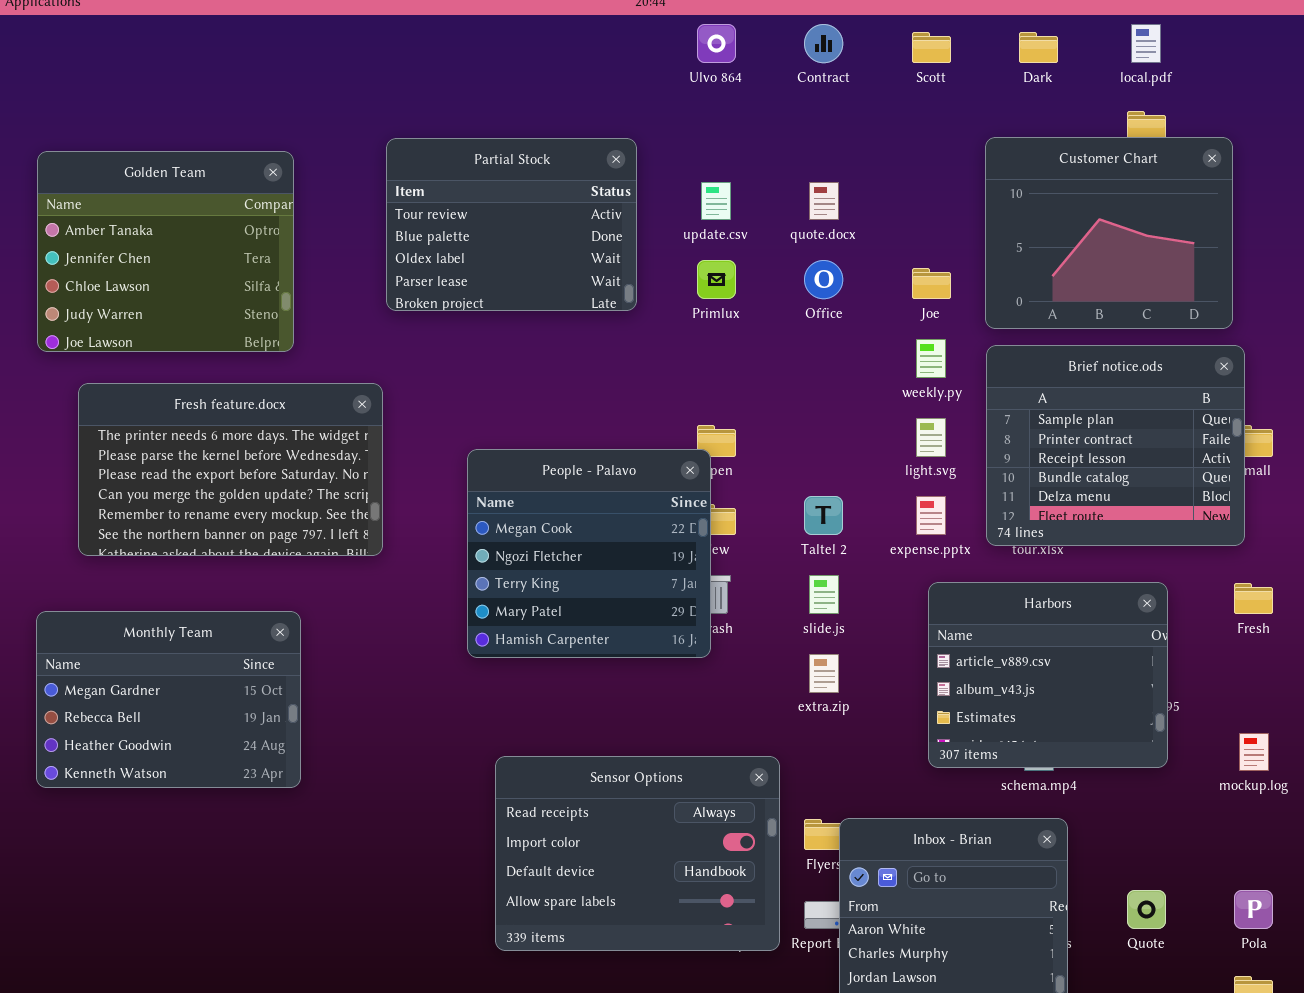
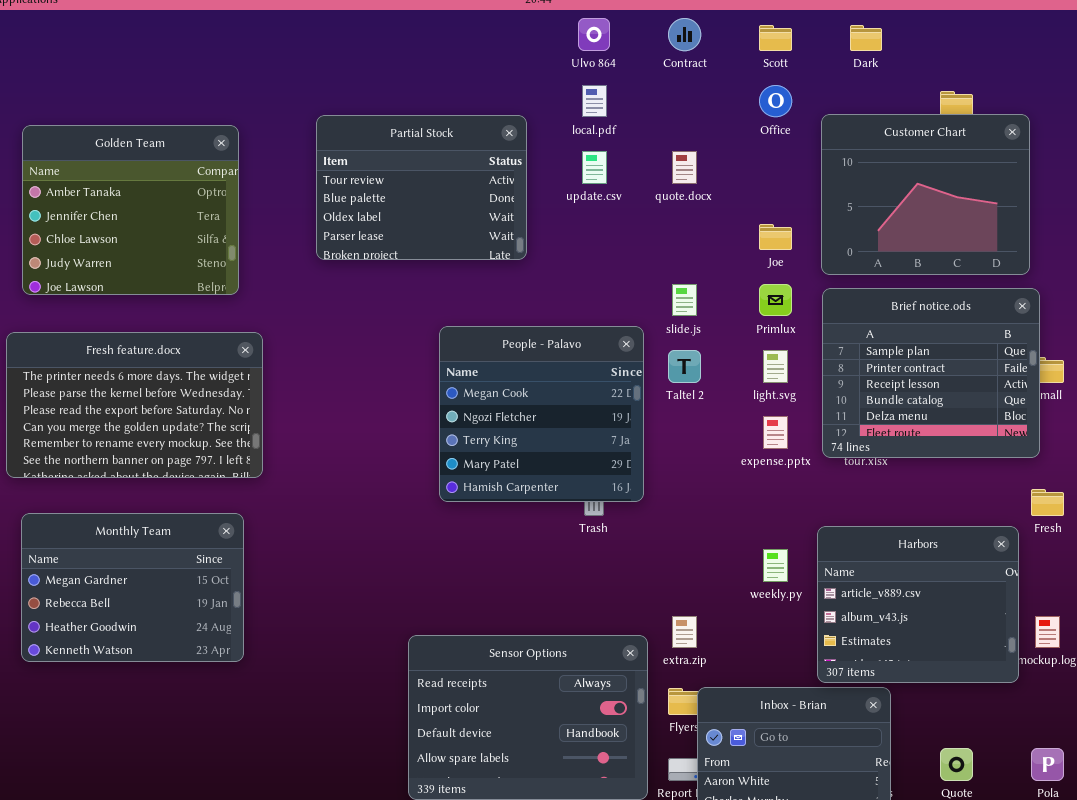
local.pdf: [1131,24,1161,63] -> [582,85,607,117], moved
Primlux: [697,260,736,299] -> [759,284,792,316], moved
Office: [804,260,843,299] -> [759,85,792,117], moved
weekly.py: [916,339,946,378] -> [763,549,788,582], moved
Fresh feature.docx: [78,383,383,556] -> [6,332,263,478], moved
People - Palavo: [467,449,711,658] -> [439,326,644,502], moved
Taltel 2: [804,496,843,535] -> [668,350,701,383], moved
slide.js: [809,575,839,614] -> [672,284,697,316], moved
Harbors: [928,582,1168,768] -> [817,526,1019,683], moved
extra.zip: [809,654,839,693] -> [672,616,697,648], moved

